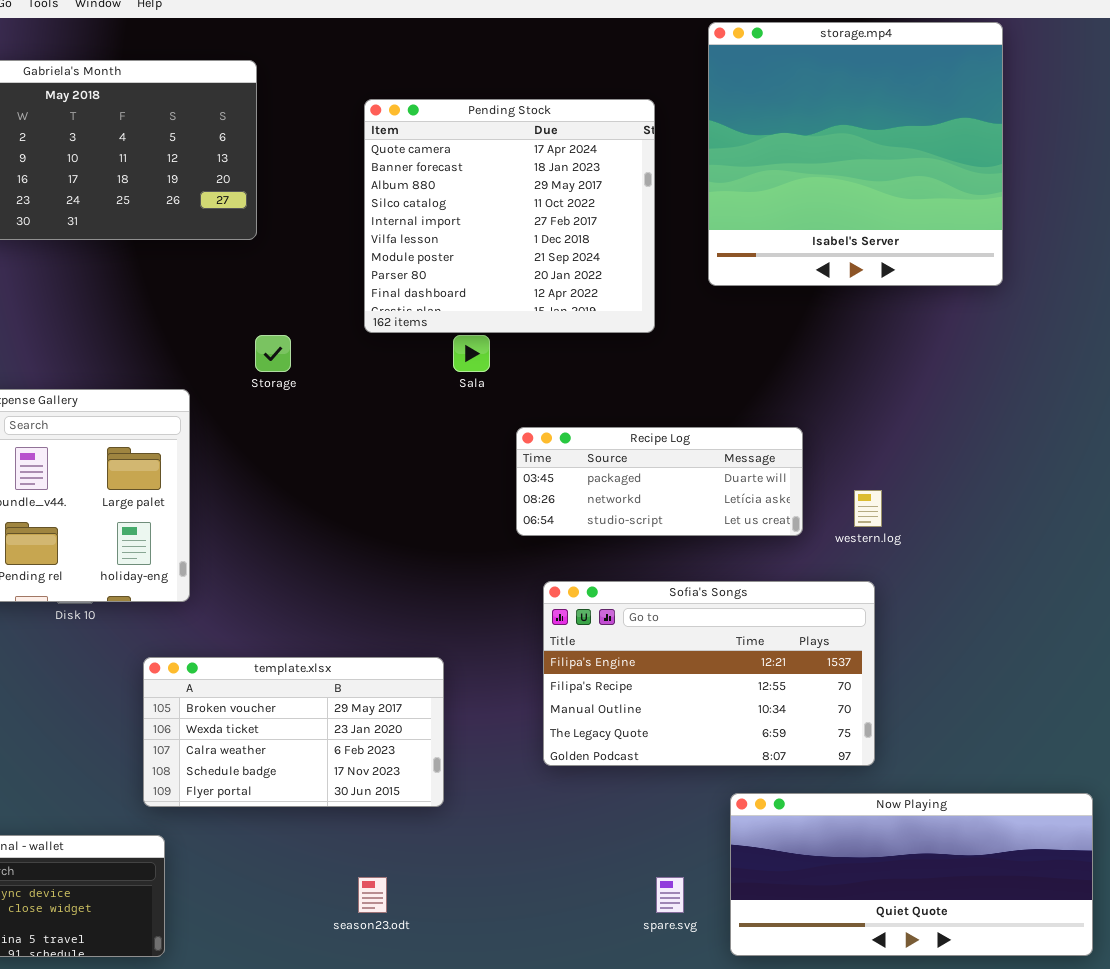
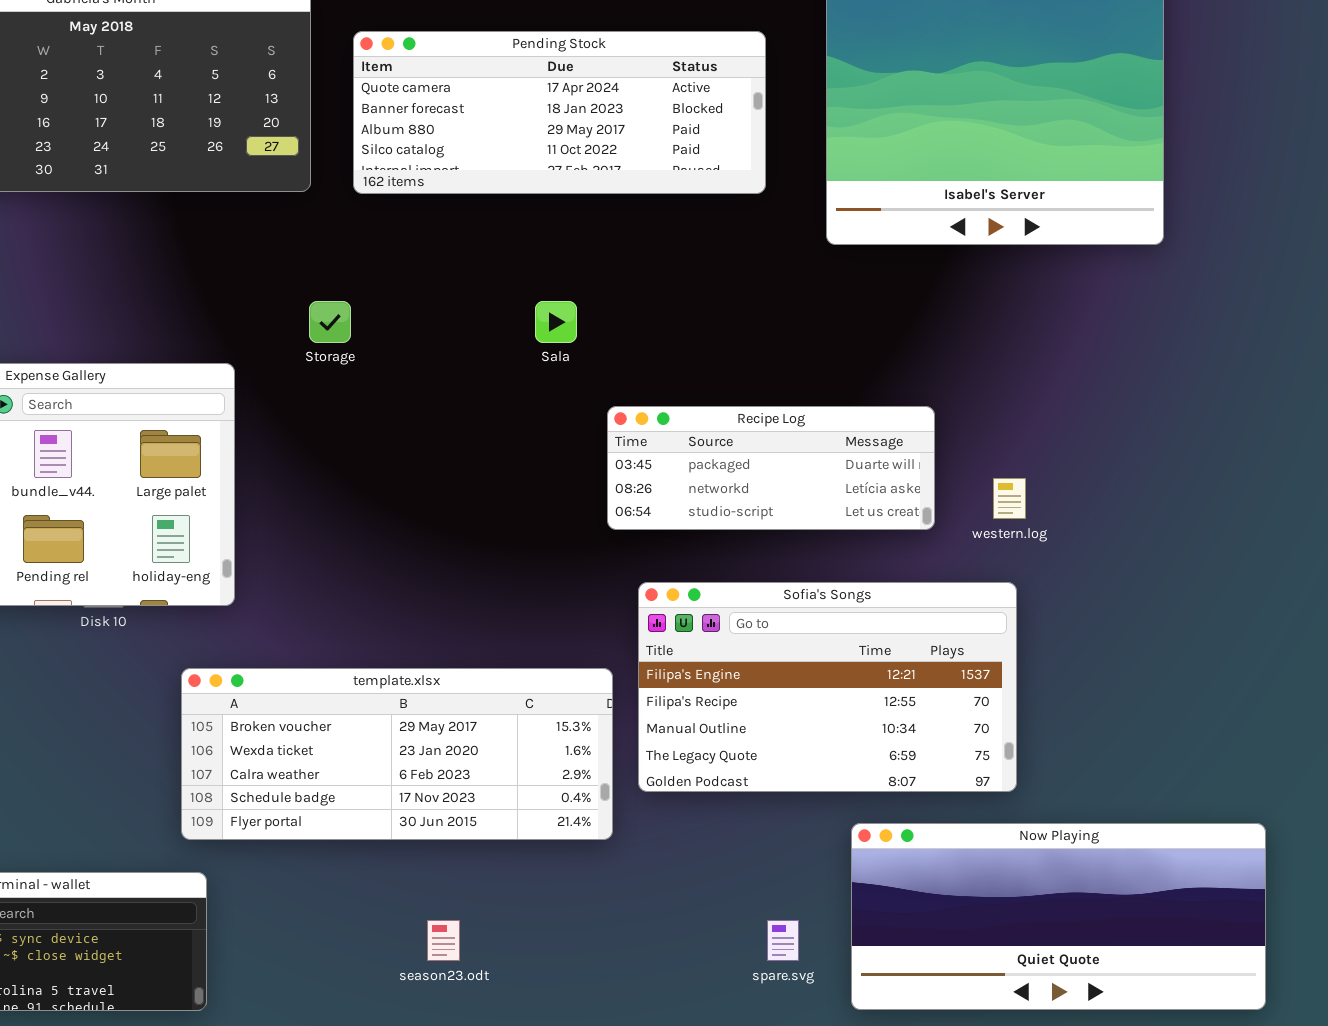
Pending Stock: [364,99,655,333] -> [353,31,766,194], resized
template.xlsx: [143,657,444,807] -> [181,668,613,840], resized

